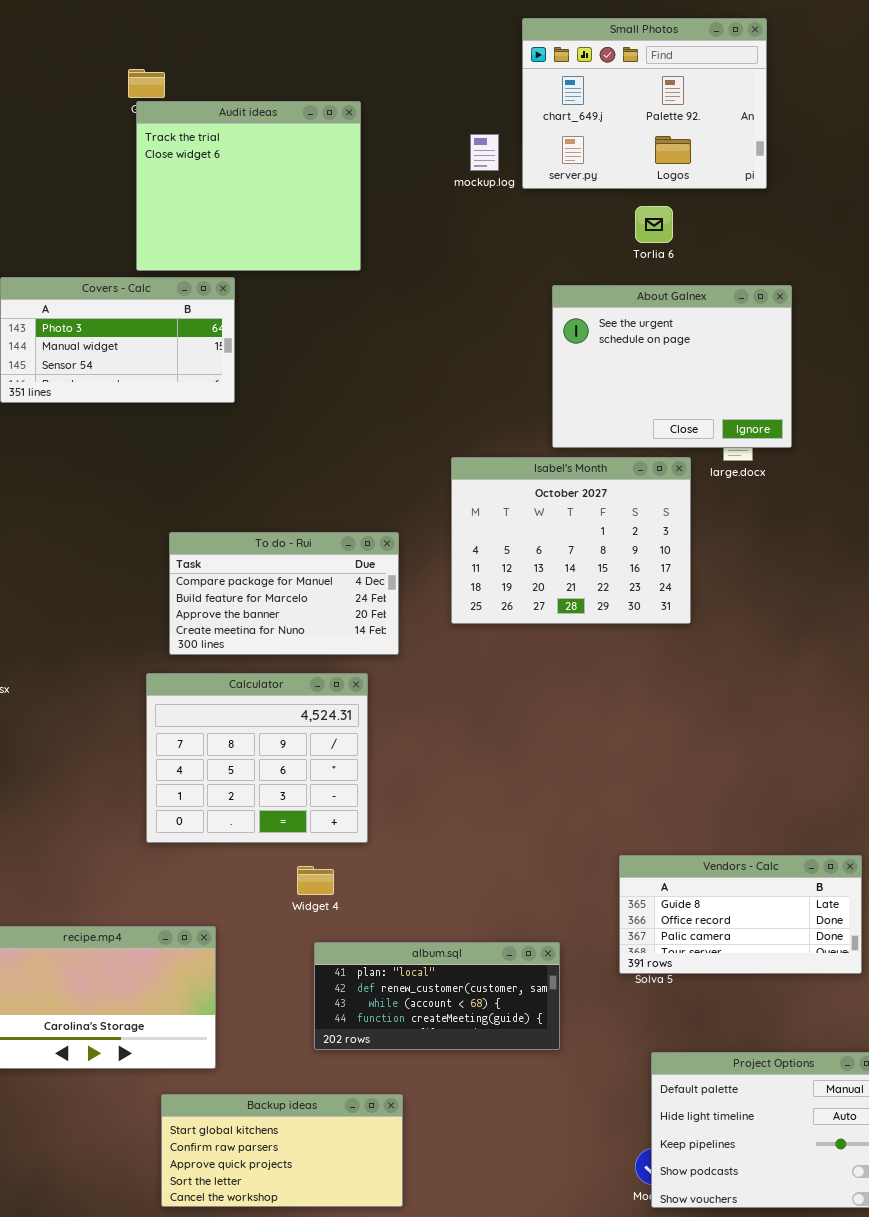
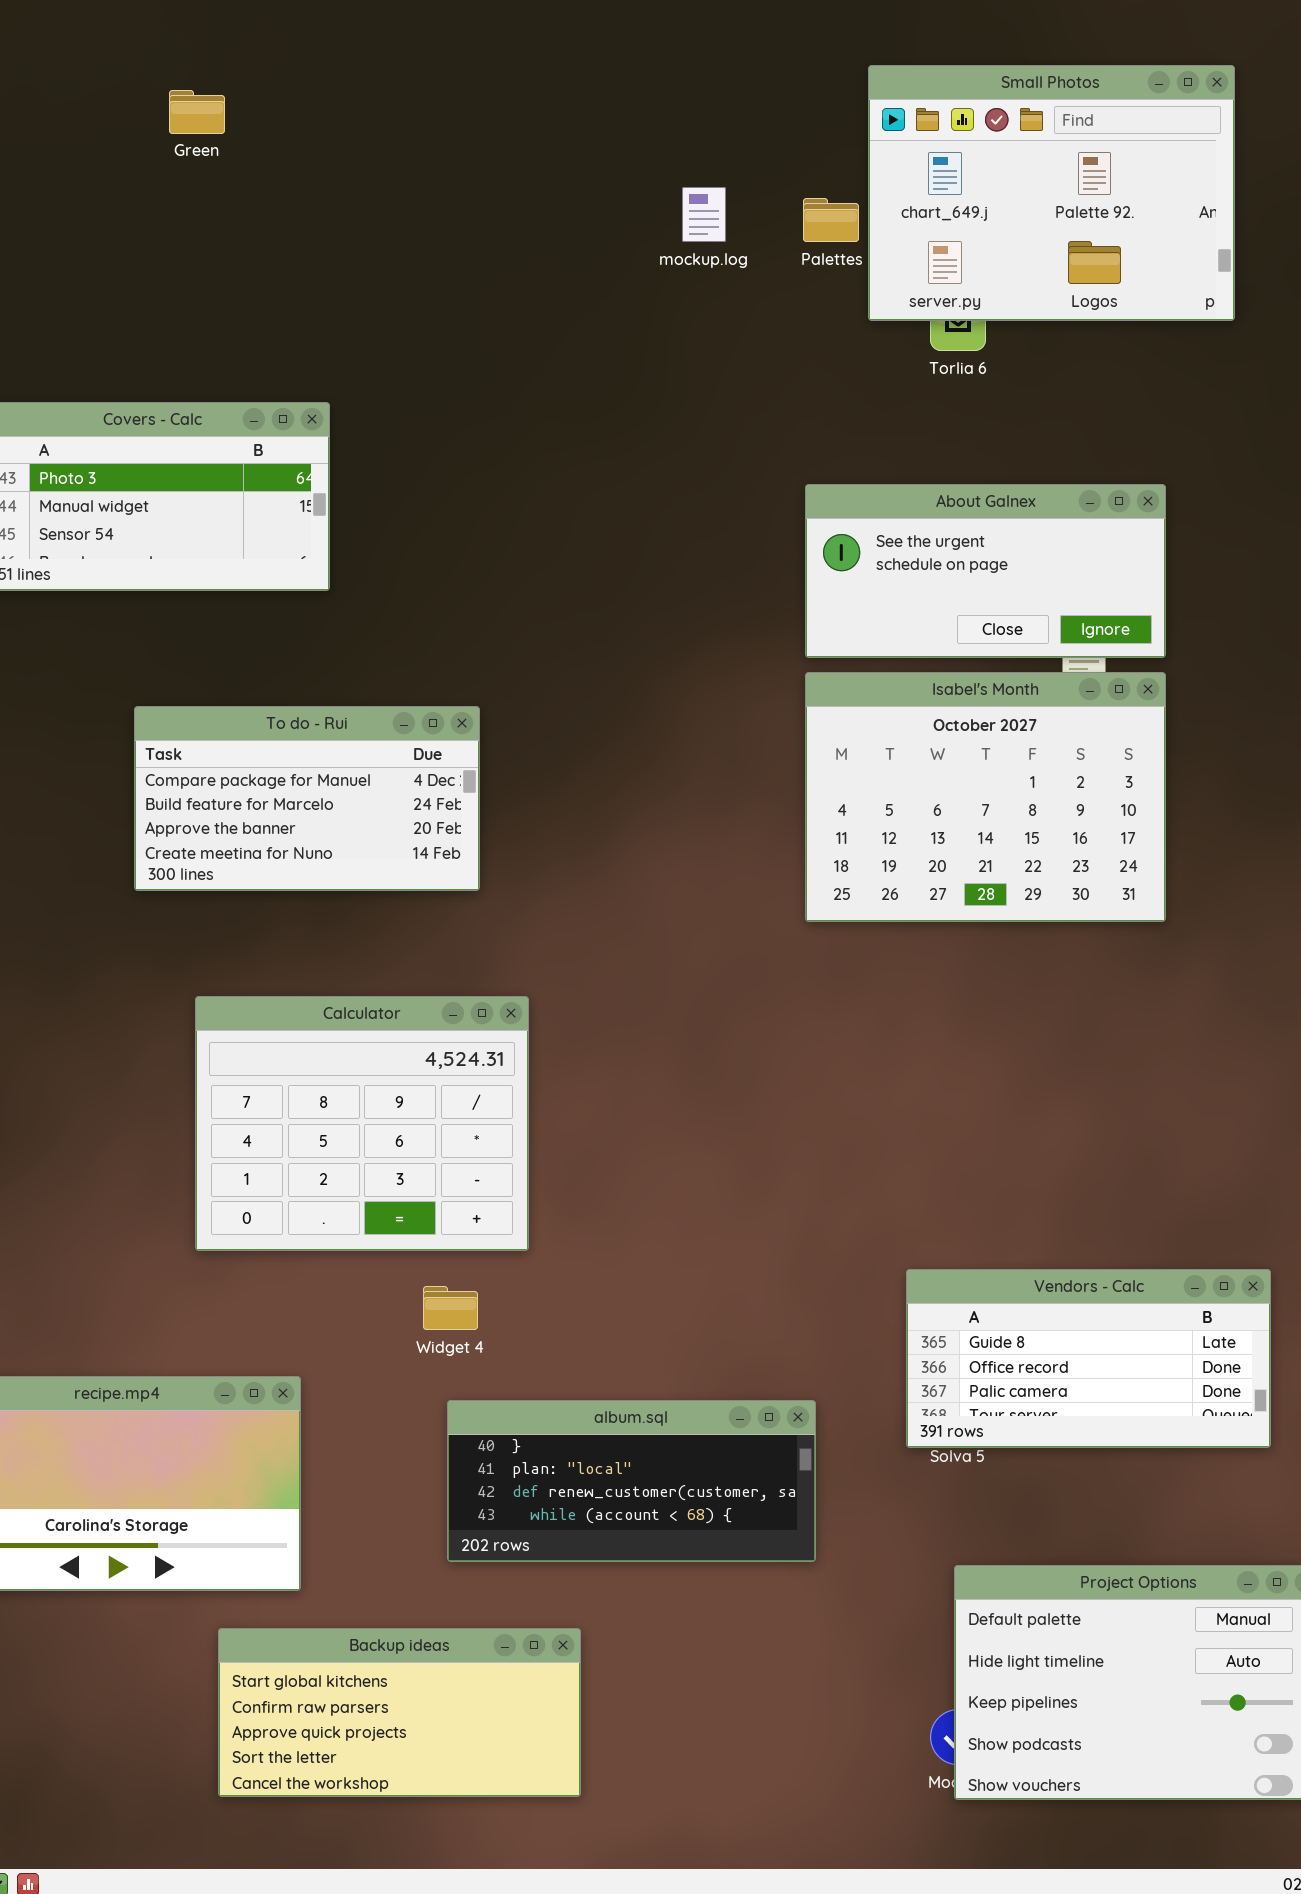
Small Photos: [522,18,767,189] -> [868,65,1235,321], moved
Audit ideas: [136,101,361,271] -> none, closed
About Galnex: [552,285,792,448] -> [805,484,1166,658], resized
Isabel's Month: [451,457,691,624] -> [805,672,1166,922], moved
To do - Rui: [169,532,399,655] -> [134,706,480,891], moved
album.sql: [314,942,560,1050] -> [447,1400,816,1562], scrolled up 1 row

